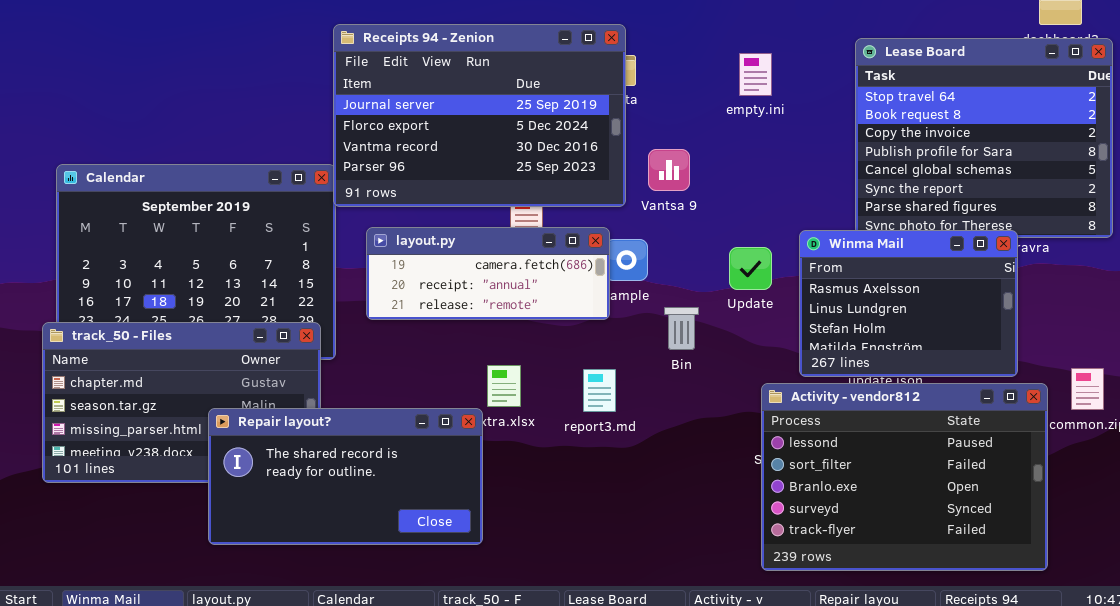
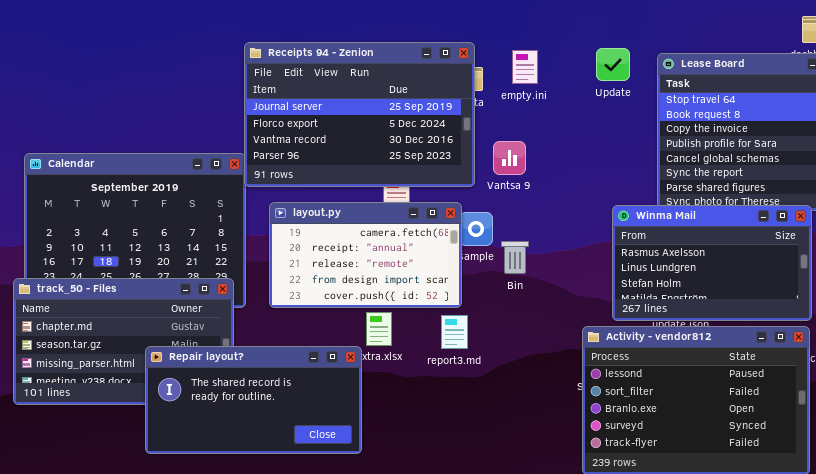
empty.ini: [739,53,772,96] -> [512,50,538,84], moved
layout.py: [366,227,610,320] -> [269,202,462,308], resized
Winma Mail: [799,230,1018,377] -> [612,205,812,321], resized
Update: [729,247,772,290] -> [596,48,630,81], moved
Bin: [664,307,699,350] -> [501,241,529,274], moved

